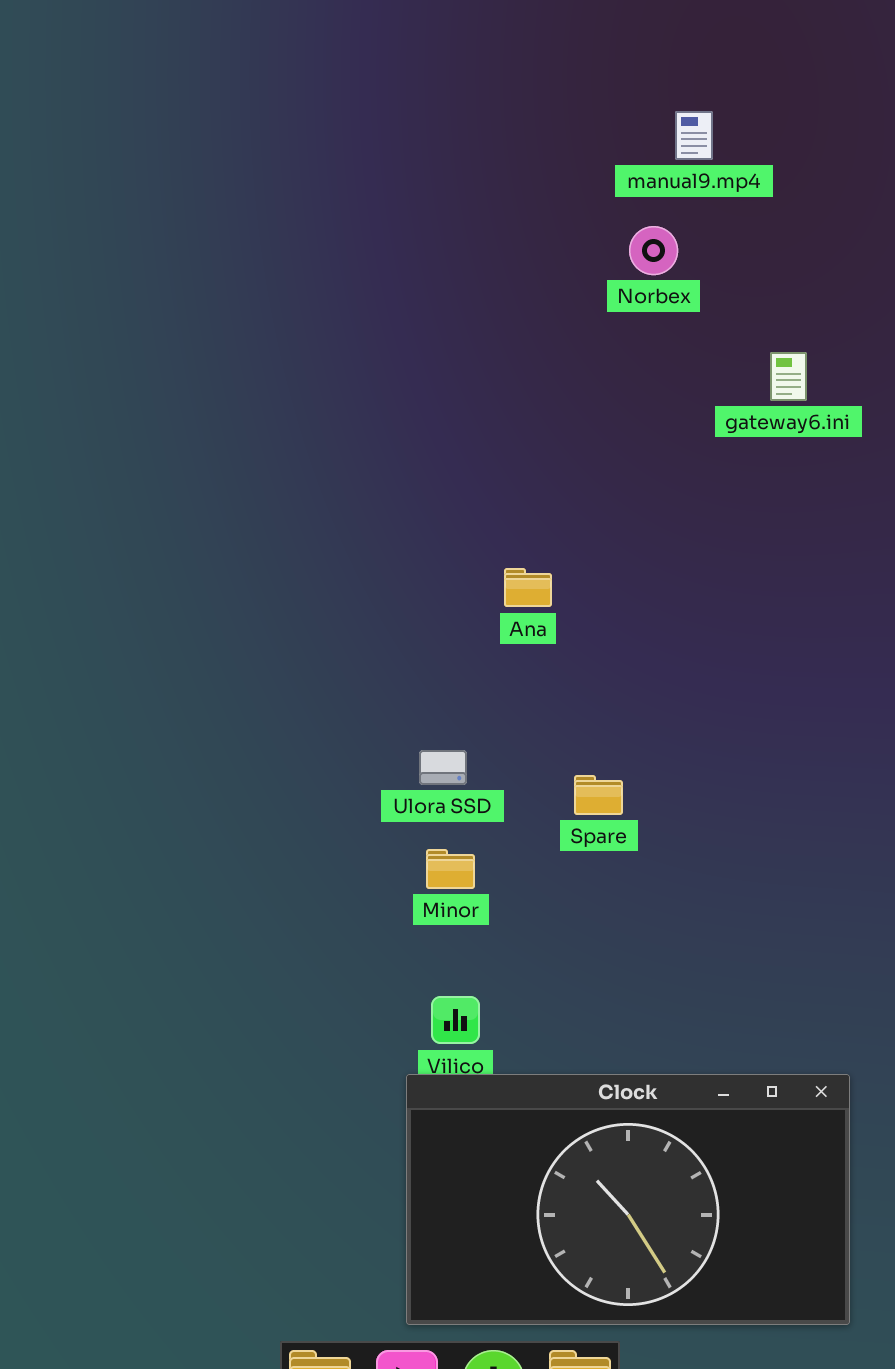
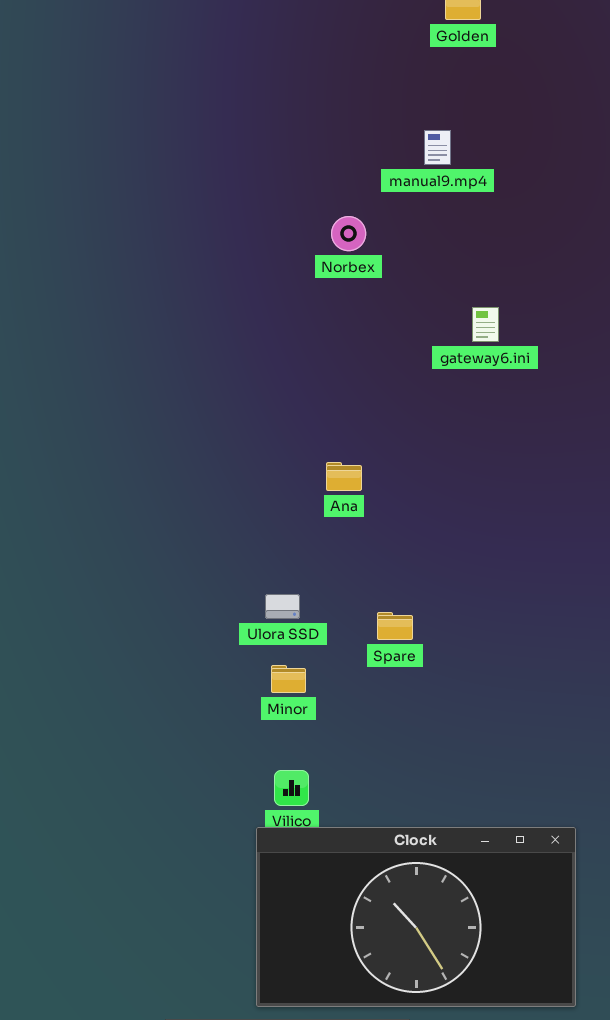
manual9.mp4: [675,111,713,160] -> [424,130,451,165], moved
Norbex: [629,226,678,275] -> [331,216,366,251], moved
gateway6.ini: [770,352,807,401] -> [472,307,499,342], moved

